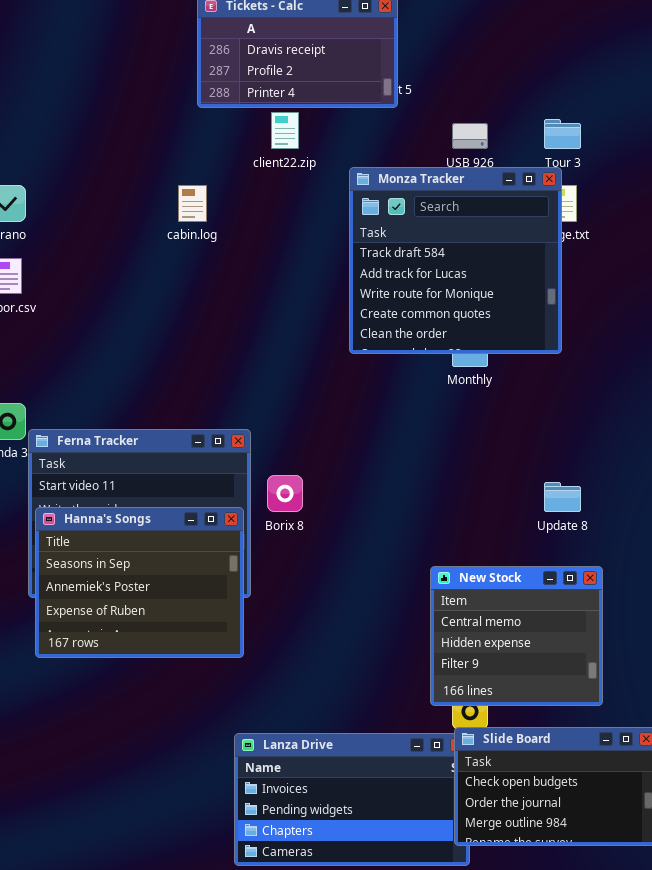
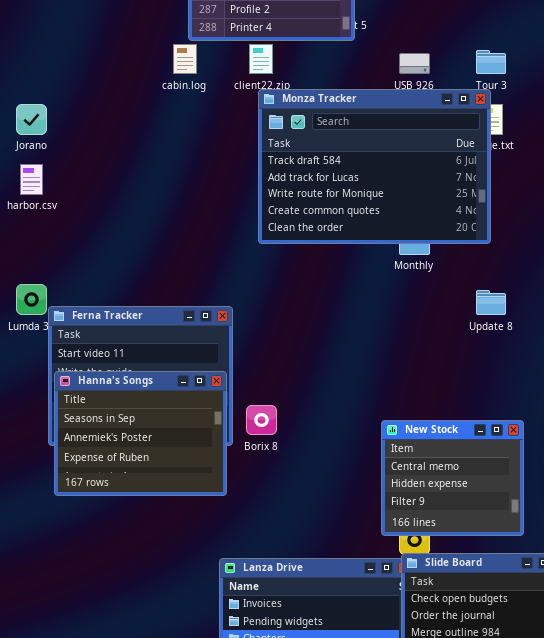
Monza Tracker: [349,167,562,354] -> [258,89,491,244], resized
cabin.log: [178,185,207,222] -> [173,44,197,74], moved
Borix 8: [267,475,303,512] -> [246,405,277,435], moved
Update 8: [544,482,581,512] -> [476,290,506,315], moved

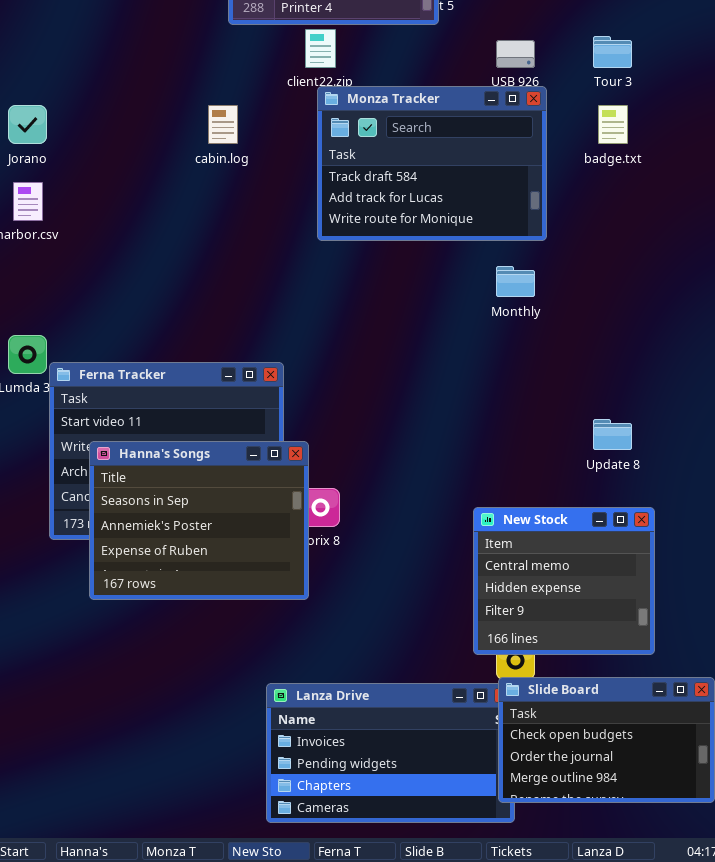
cabin.log: [173,44,197,74] -> [208,105,238,144], moved
Monza Tracker: [258,89,491,244] -> [317,86,547,241], resized
Update 8: [476,290,506,315] -> [593,419,632,450], moved
Hanna's Songs: [54,371,227,496] -> [89,441,309,600], moved

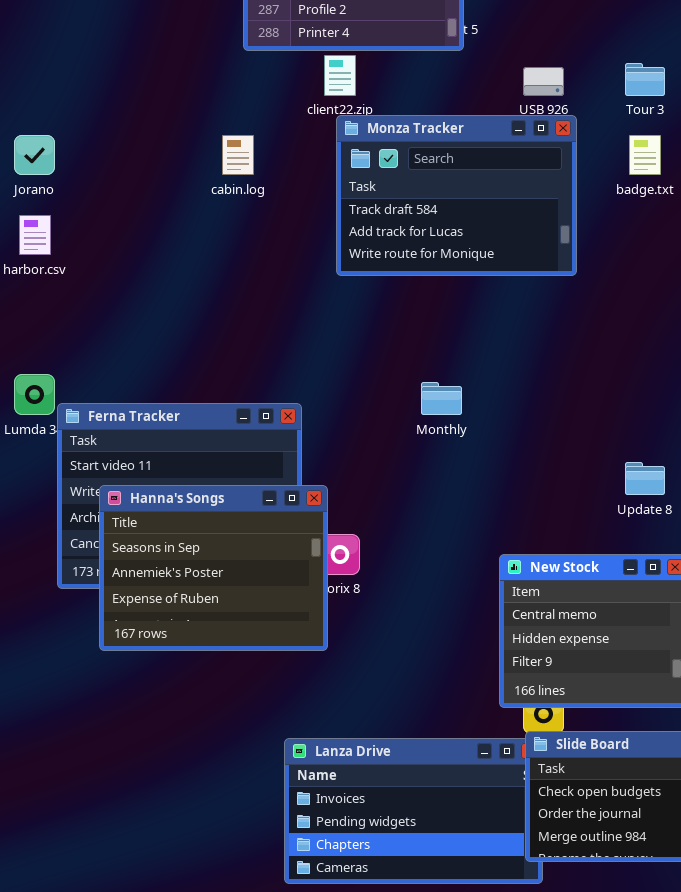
Monthly: [496,266,535,297] -> [421,382,462,415], moved

